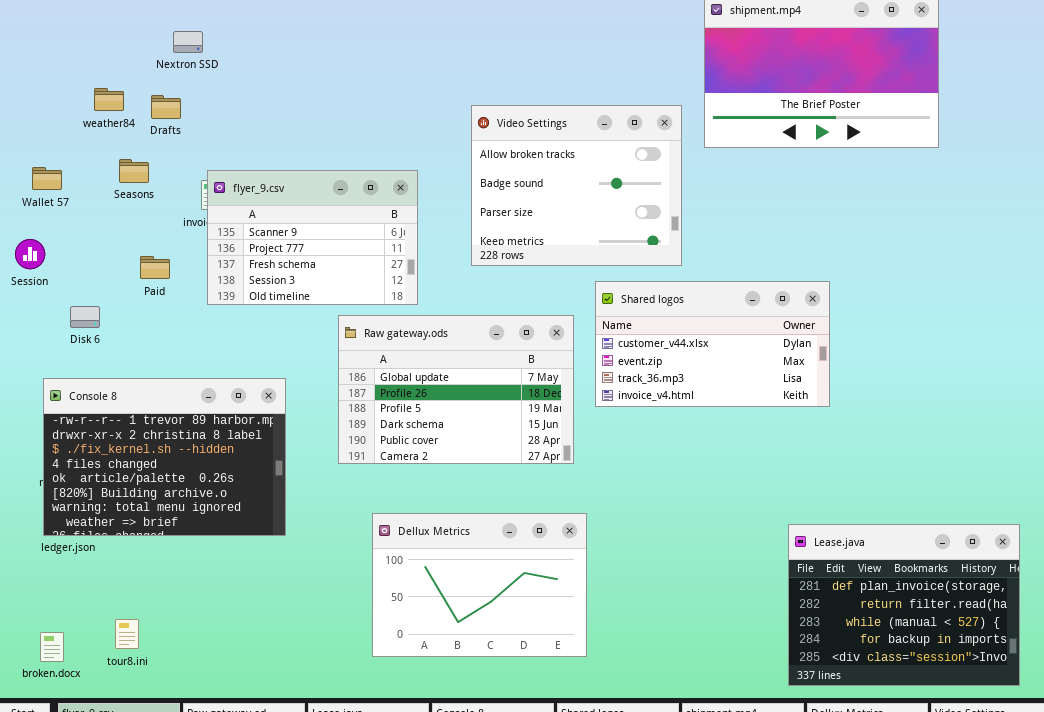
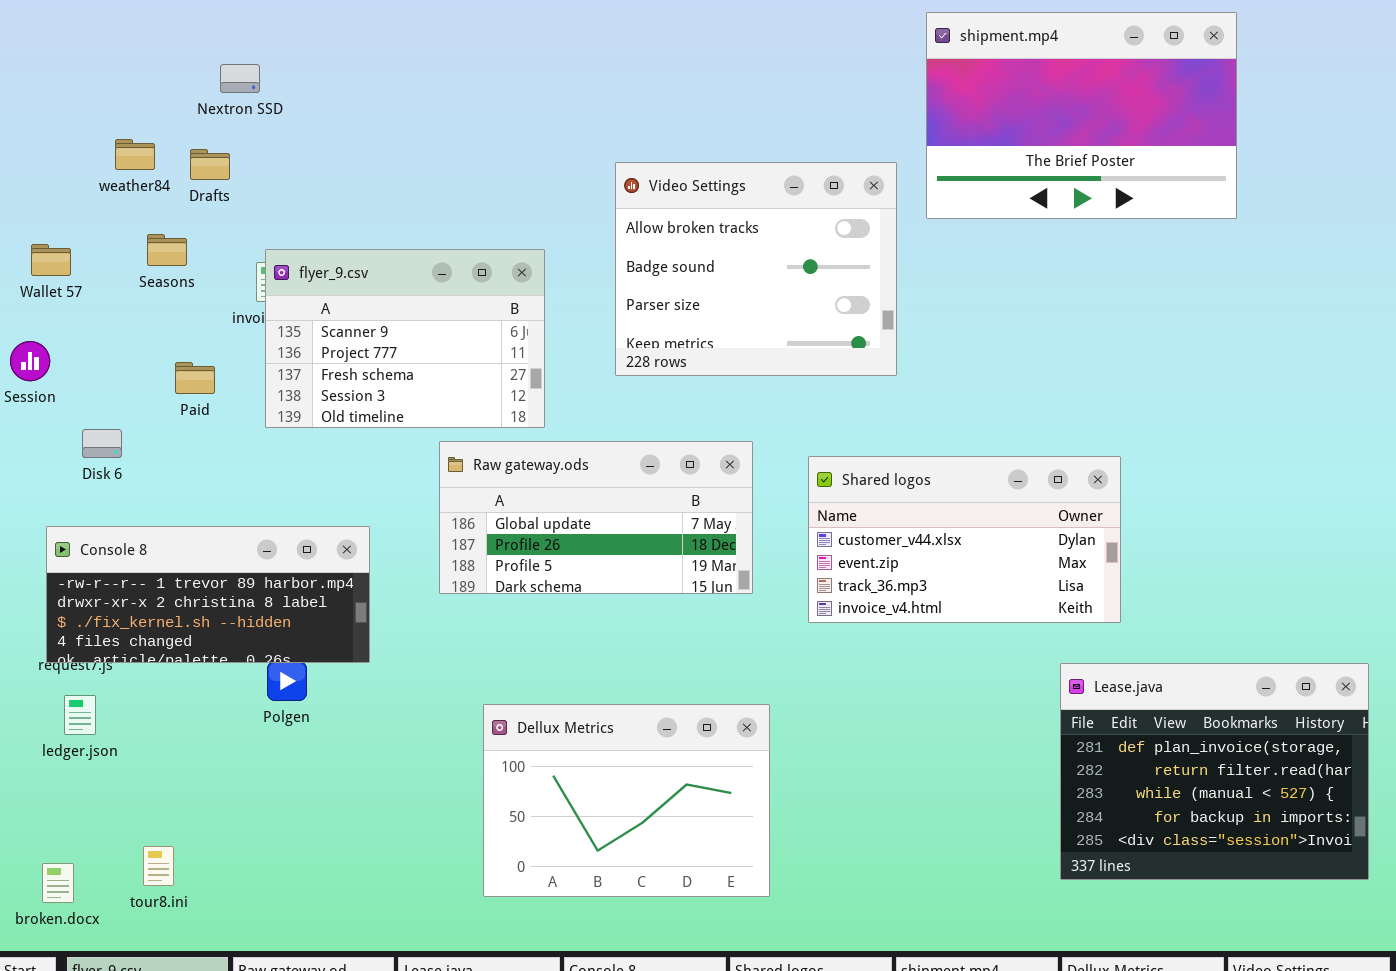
Shared logos: [595,281,830,407] -> [808,456,1121,623], moved
Raw gateway.ods: [338,315,574,464] -> [439,441,753,594], resized
Console 8: [43,378,286,536] -> [46,526,370,663], resized
Lease.java: [788,524,1020,686] -> [1060,663,1369,880], moved

